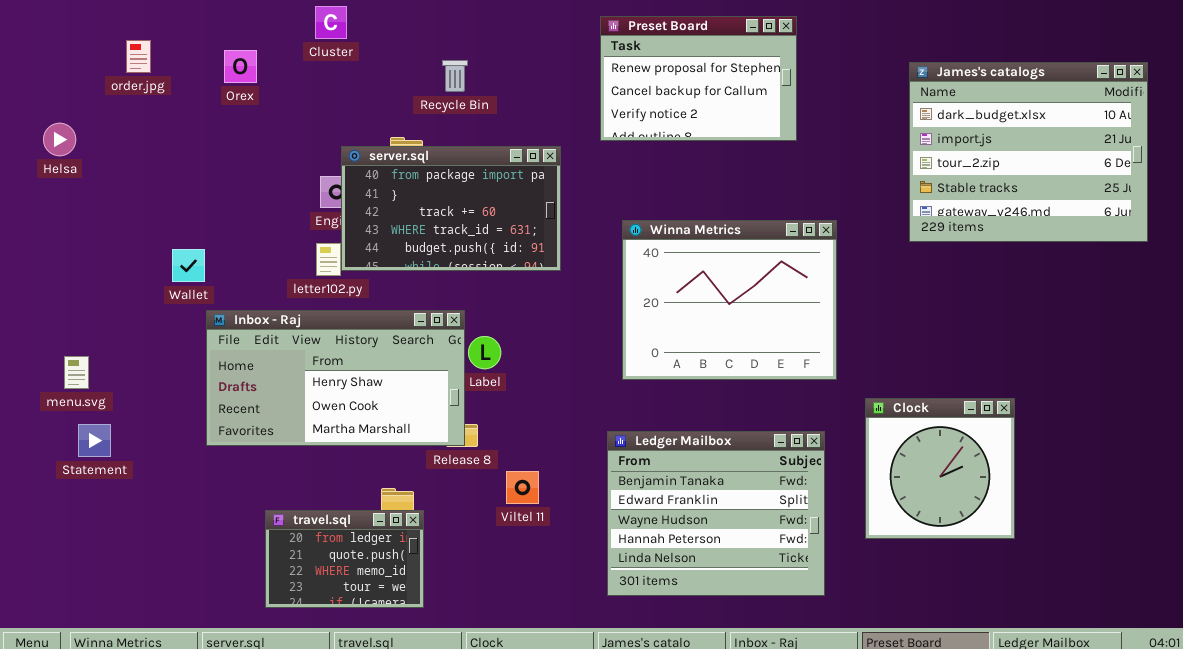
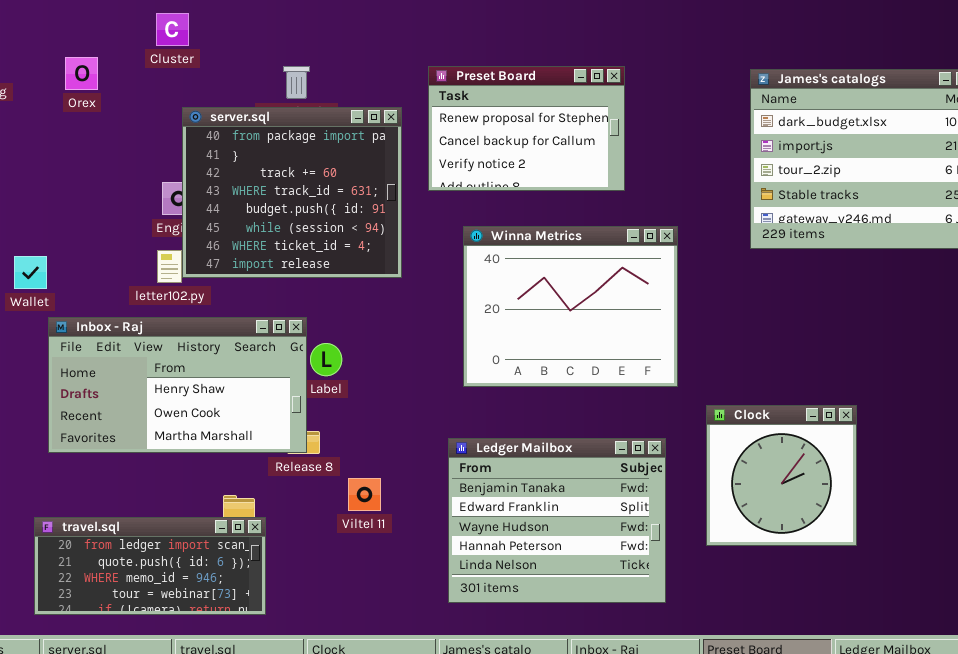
Preset Board: [600,16,797,141] -> [428,66,625,191], moved
server.sql: [341,146,561,271] -> [182,107,402,278], resized
travel.sql: [265,510,424,608] -> [34,517,266,615], resized

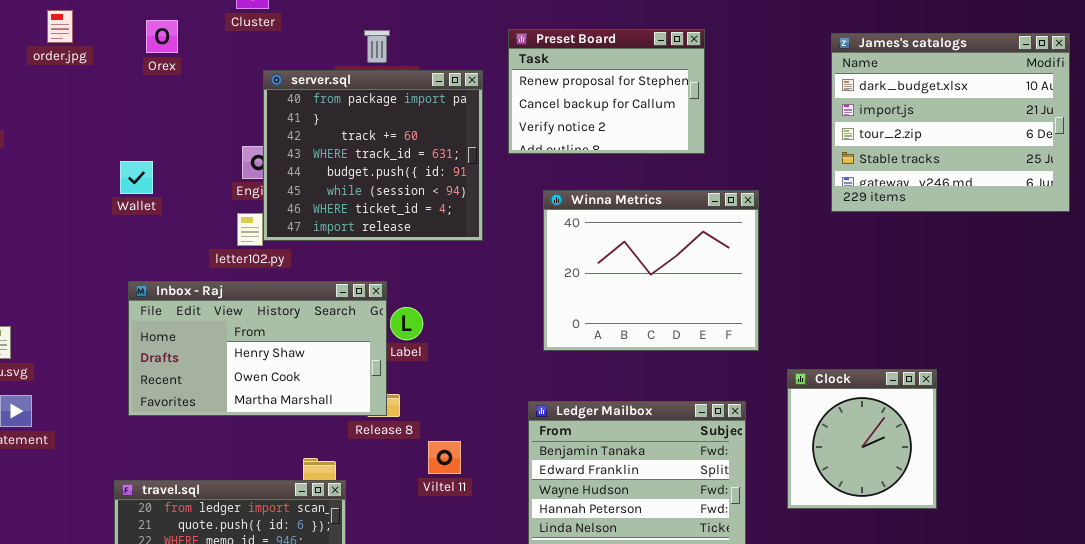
Wallet: [14,256,47,289] -> [120,161,153,194], moved

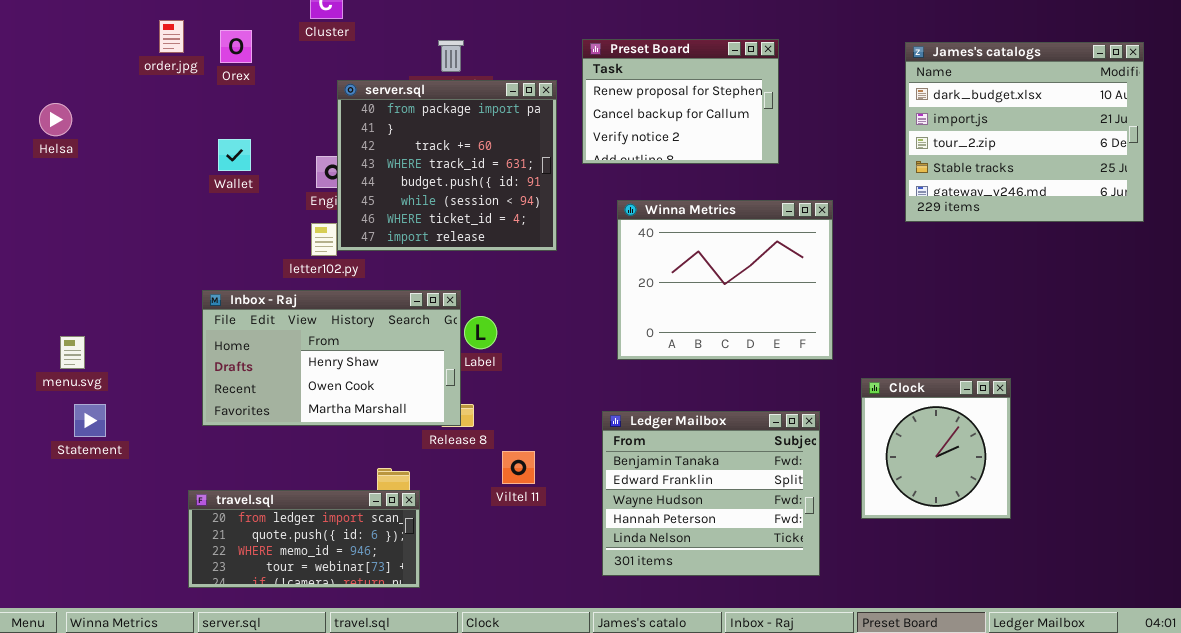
order.jpg: [47,10,73,43] -> [159,20,184,53], moved
Wallet: [120,161,153,194] -> [218,139,251,171], moved

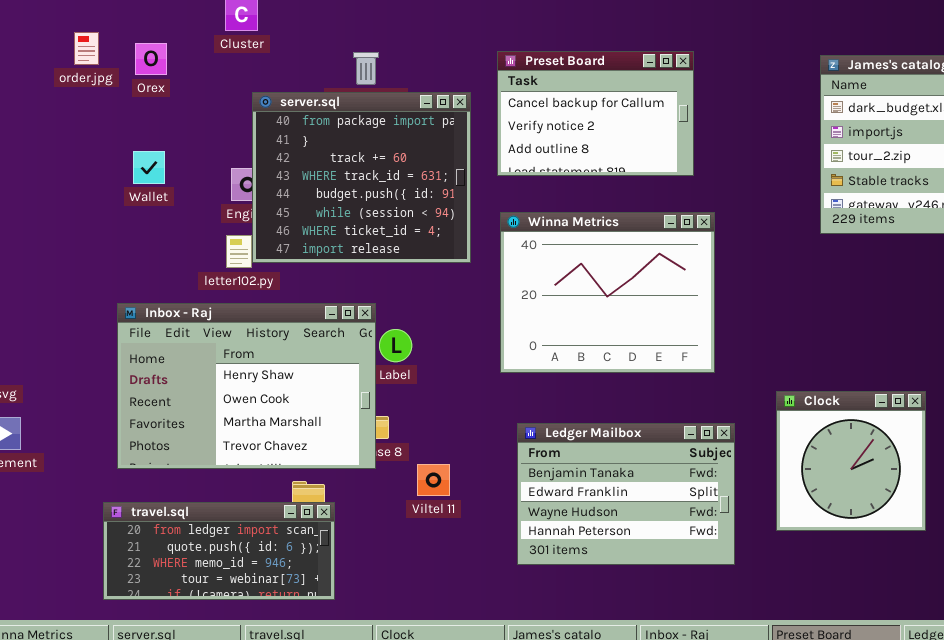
Preset Board: [582,39,779,164] -> [497,51,694,176], scrolled down 1 row
Winna Metrics: [617,200,833,360] -> [500,212,715,373], moved
Inbox - Raj: [202,290,461,426] -> [117,303,376,469], resized
Ledger Mailbox: [602,411,820,576] -> [517,423,735,565], resized

